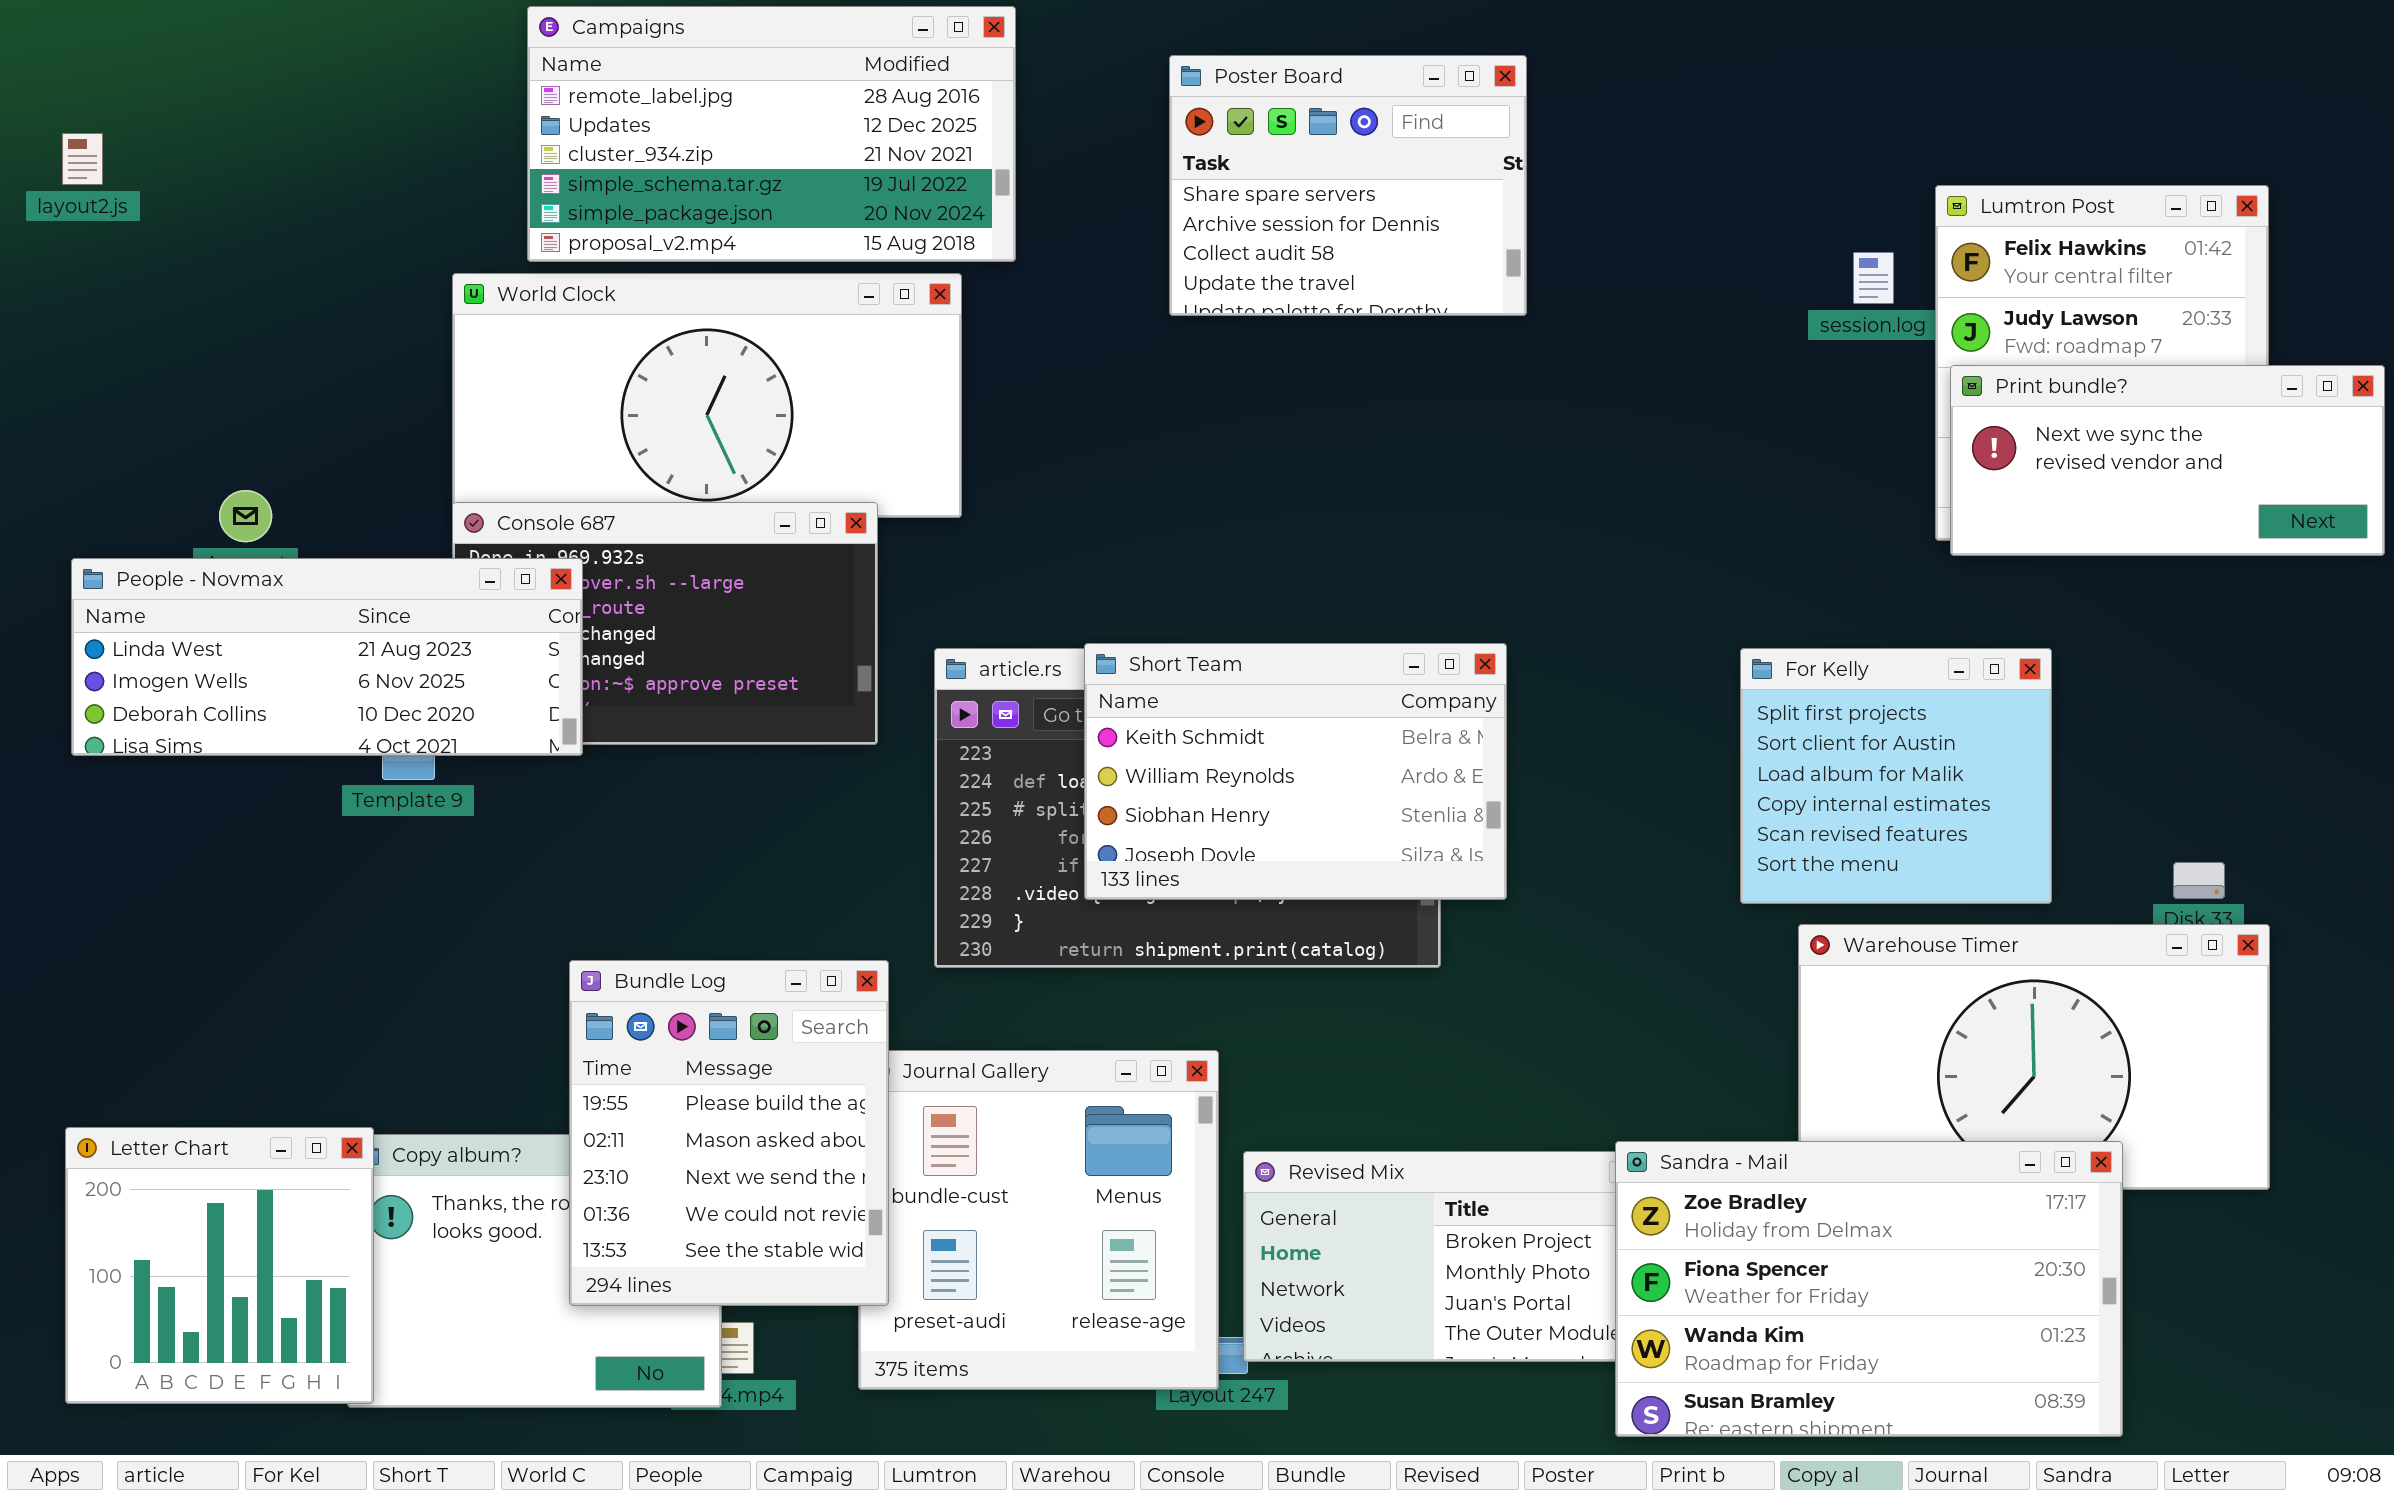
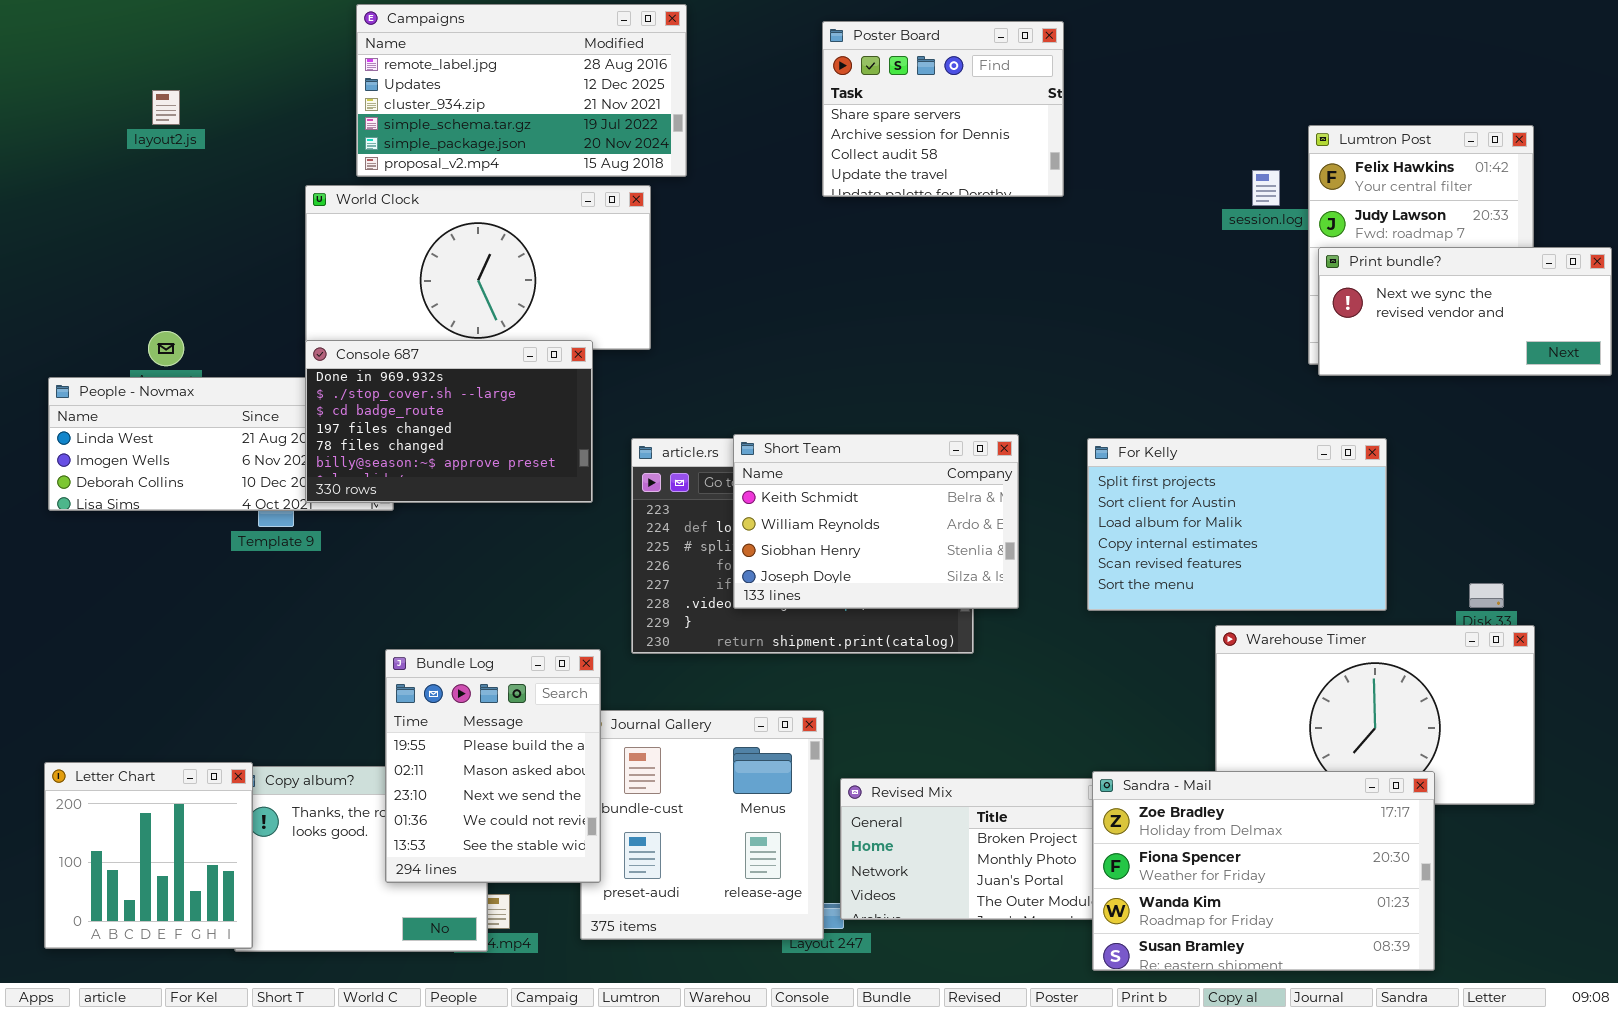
Poster Board: [1169,55,1527,316] -> [822,21,1064,197], moved
layout2.js: [62,133,103,185] -> [152,90,180,125], moved
Console 687: [452,502,878,745] -> [305,340,593,503], raised
For Kelly: [1740,648,2052,904] -> [1087,438,1387,611], resized

